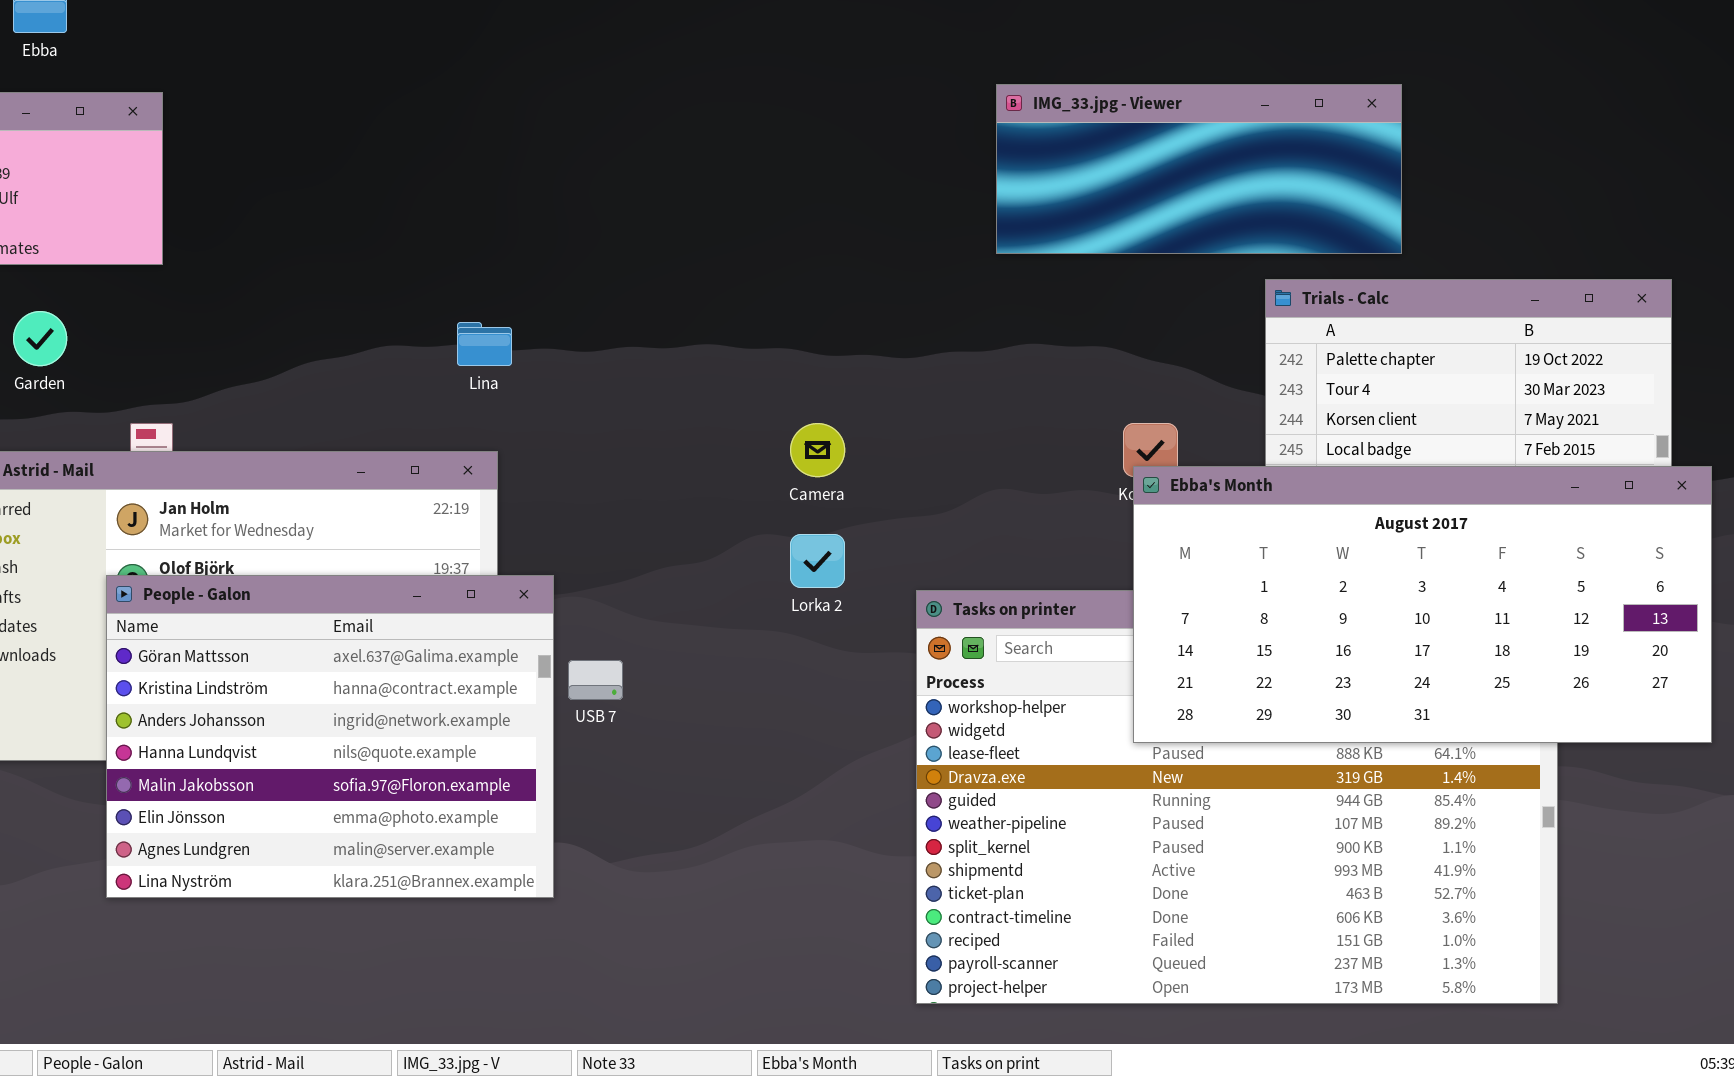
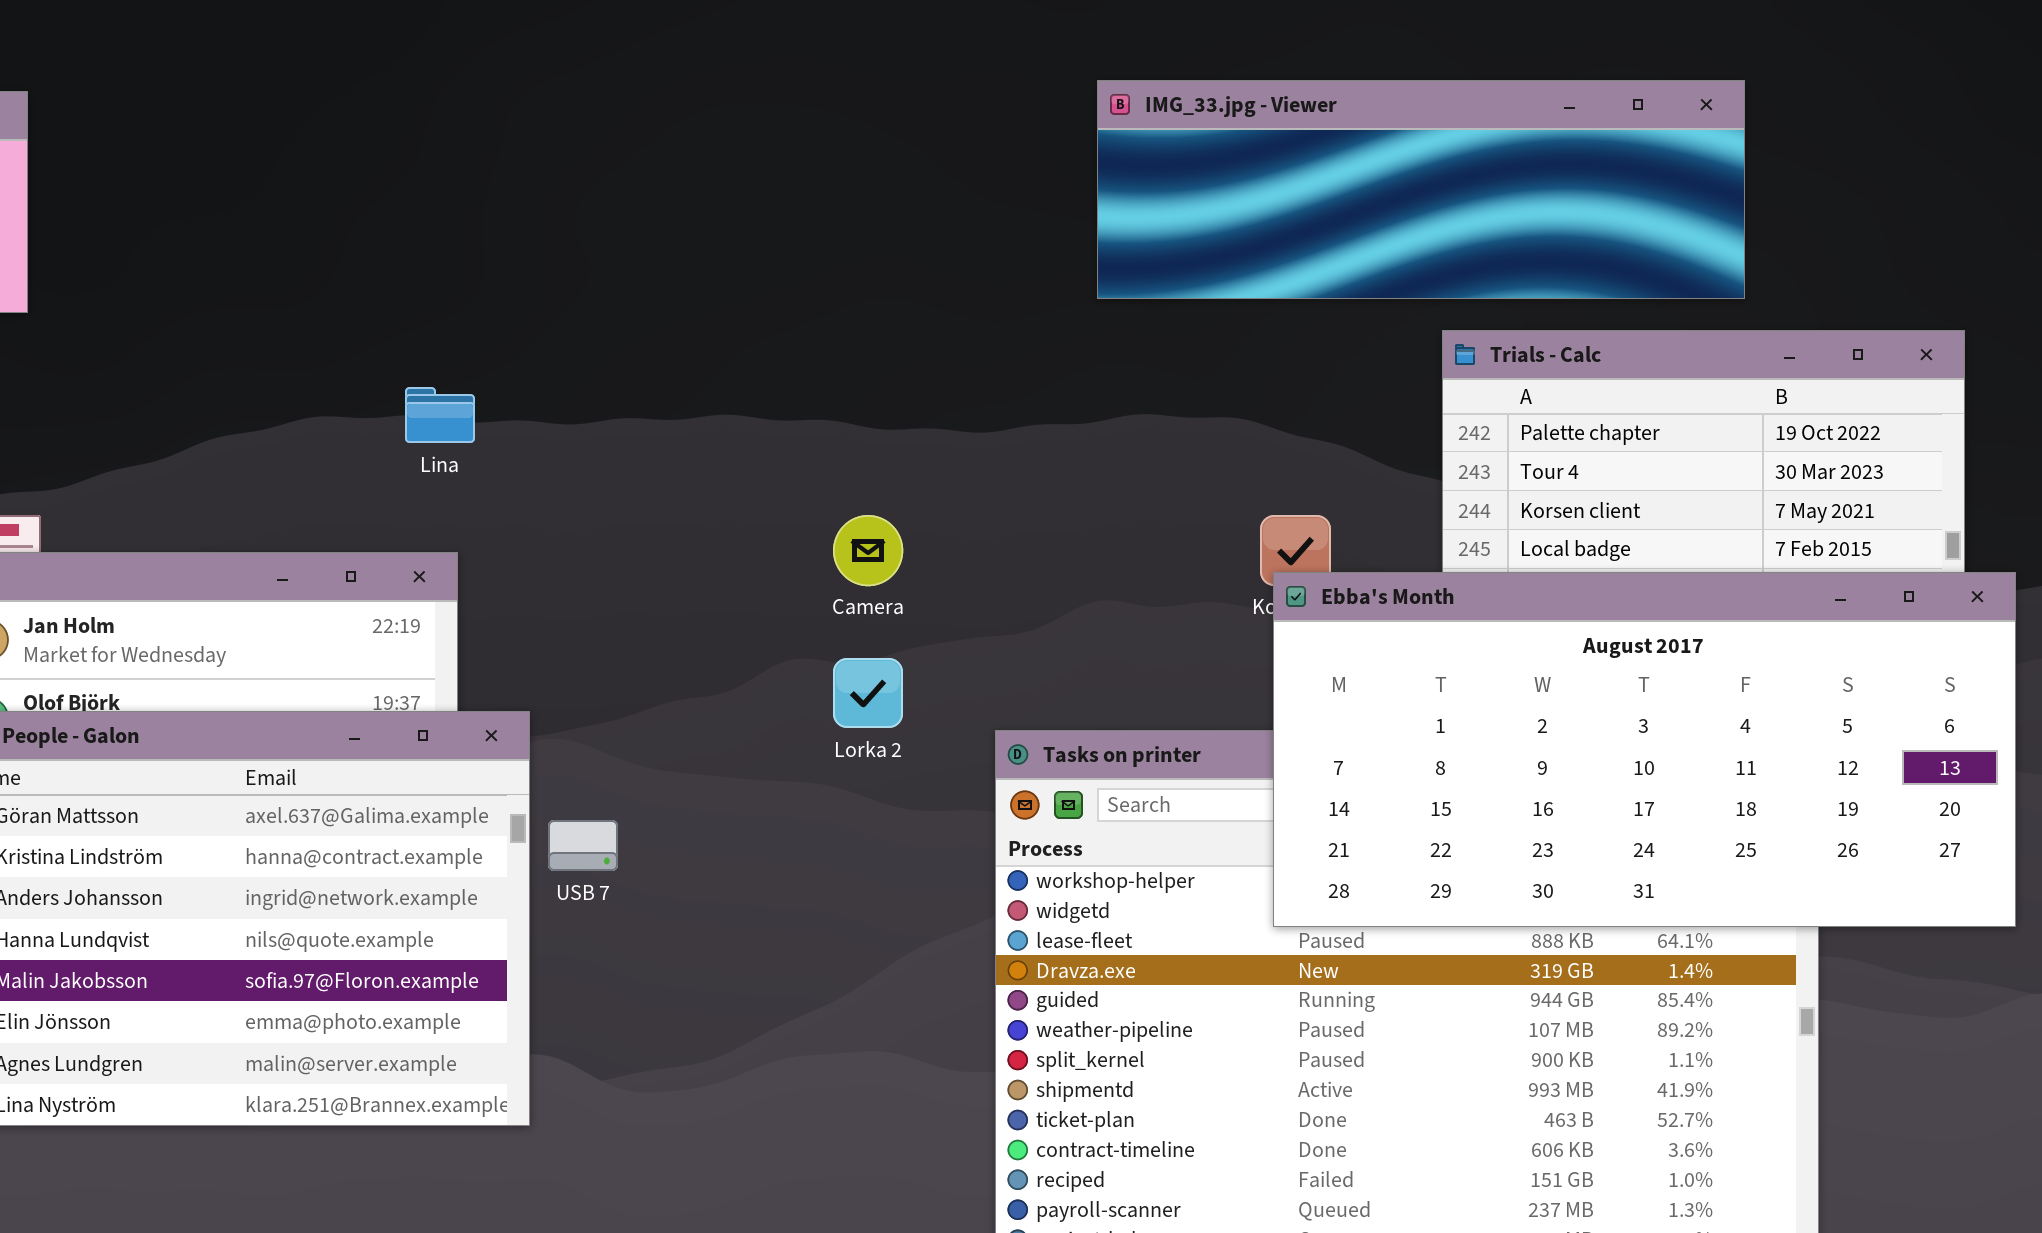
IMG_33.jpg - Viewer: [996,84,1402,254] -> [1097,80,1745,299], resized

